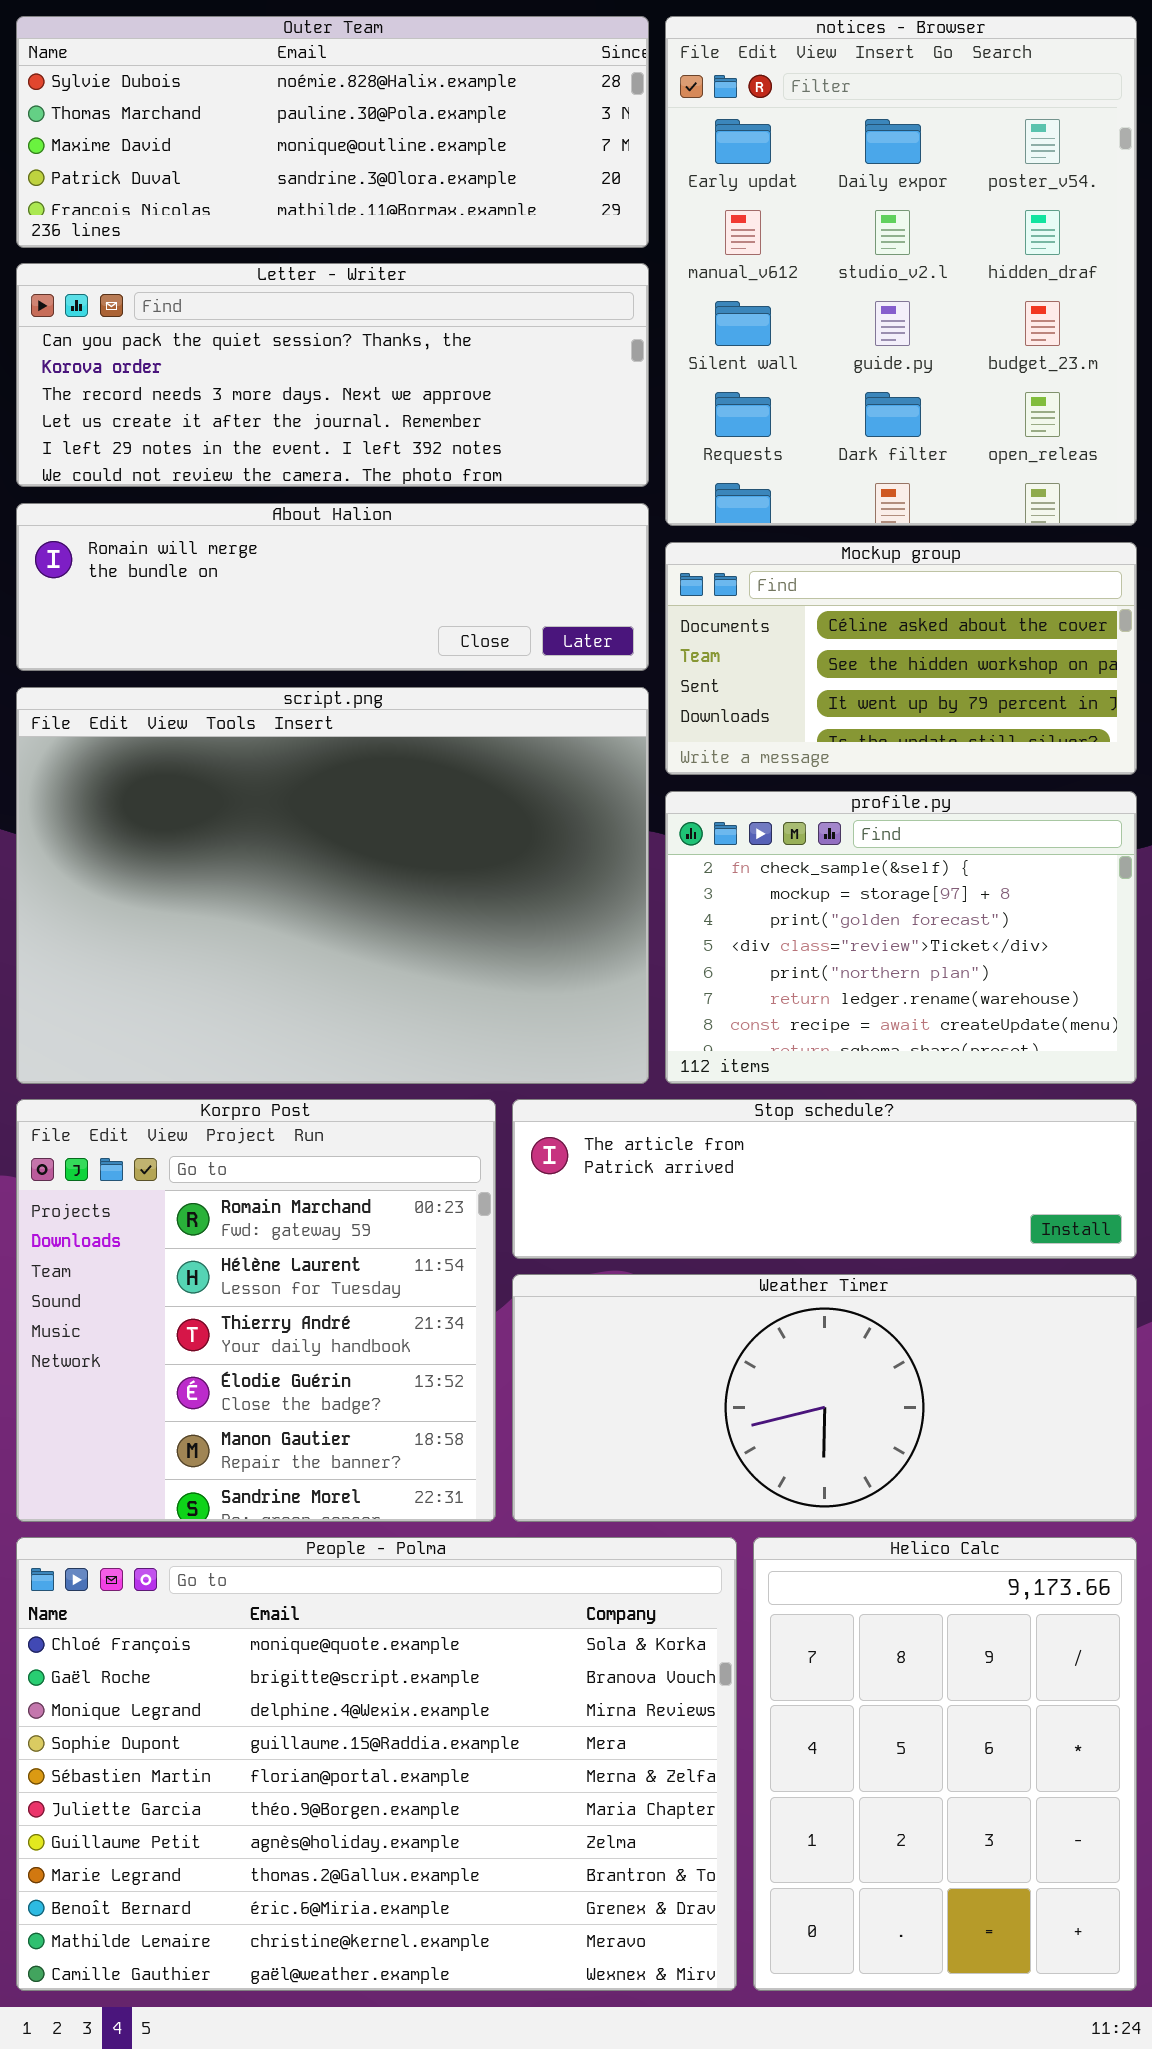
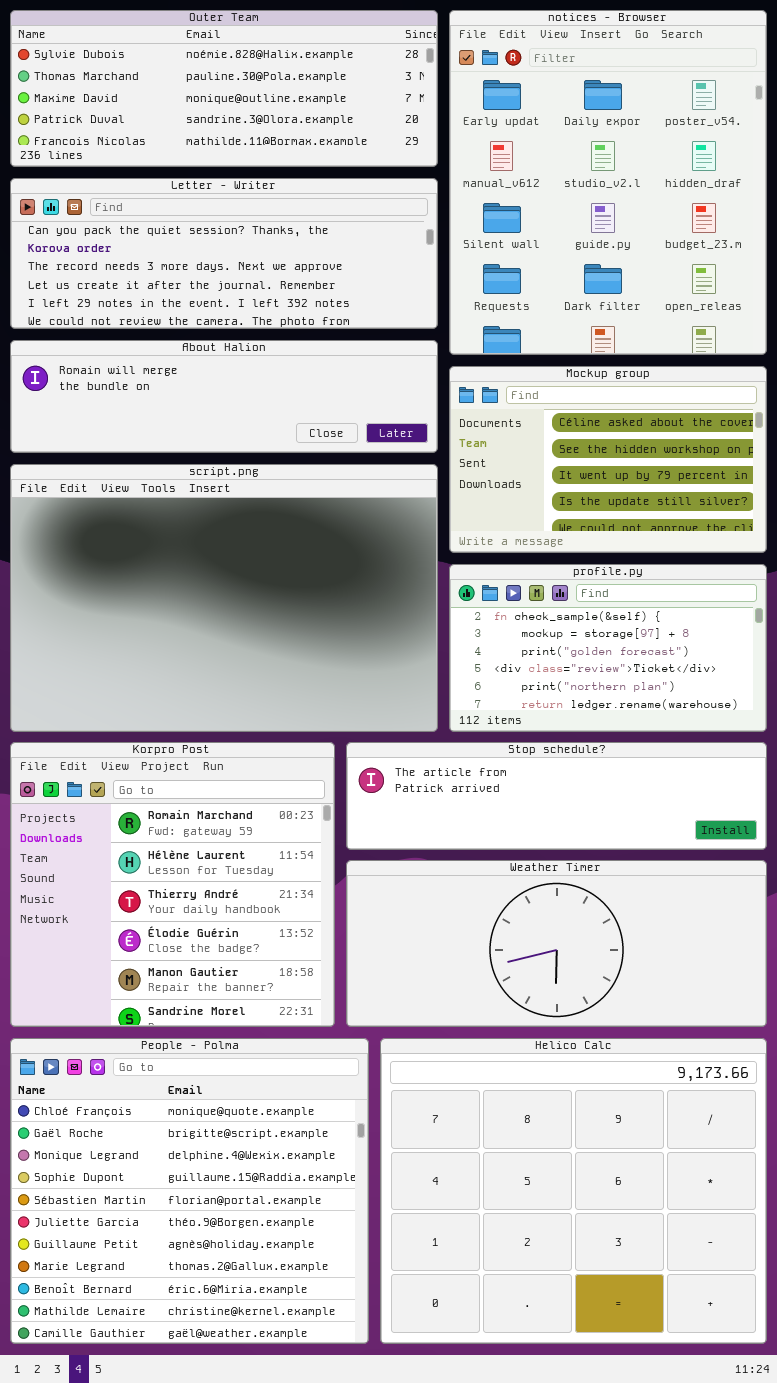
Mockup group: [665,542,1137,775] -> [449,366,767,553], resized
profile.py: [665,791,1137,1084] -> [449,564,767,732], resized
People - Polma: [16,1537,737,1991] -> [10,1038,369,1344], resized
Helico Calc: [753,1537,1137,1991] -> [380,1038,767,1344], resized

